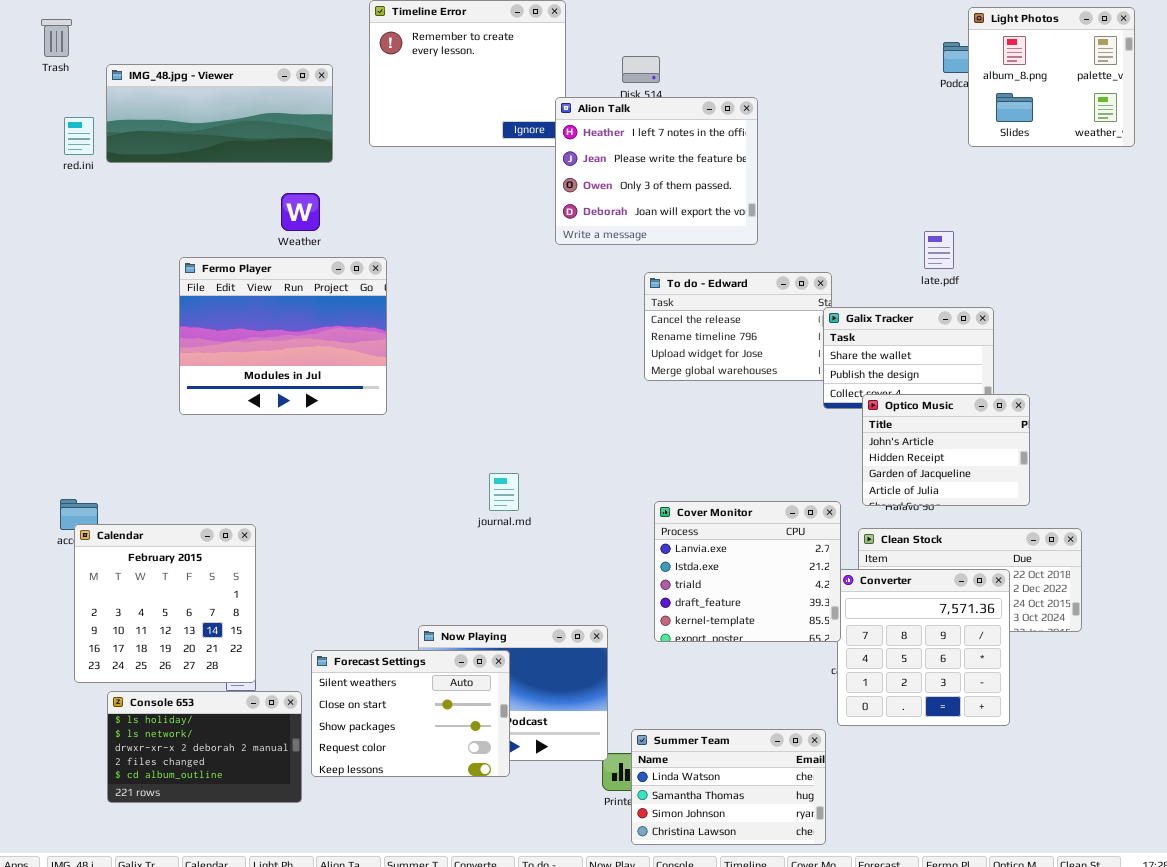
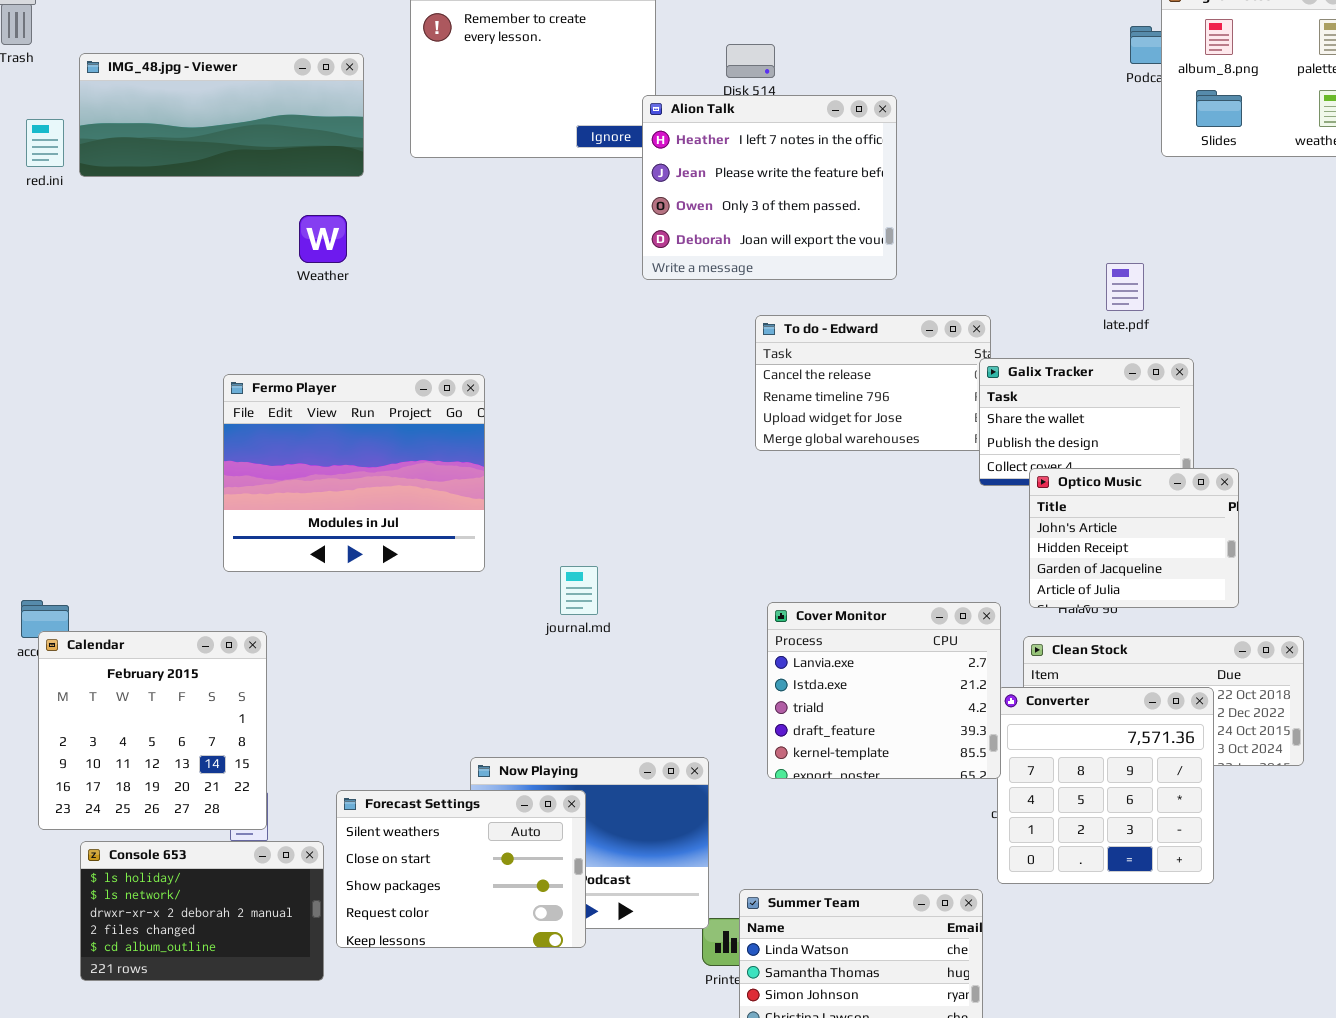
Fermo Player: [179,257,387,415] -> [223,374,485,572], moved

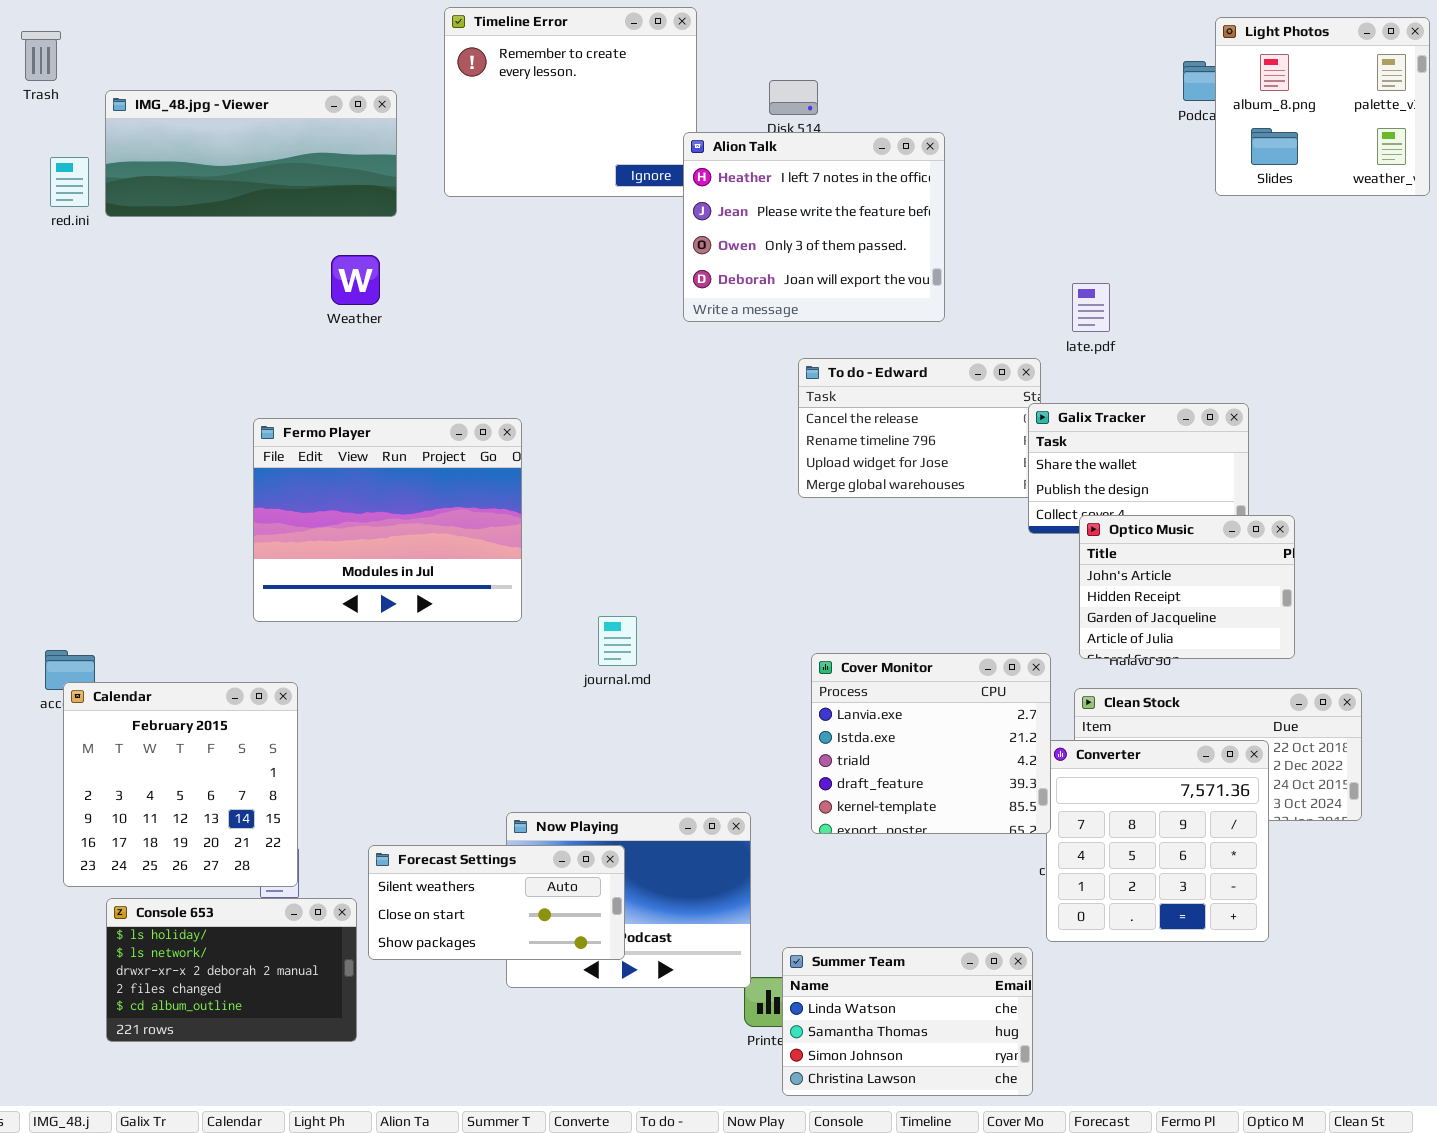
late.pdf: [1106,263,1144,311] -> [1072,283,1110,332], moved
Forecast Settings: [336,790,586,948] -> [368,845,625,960], resized

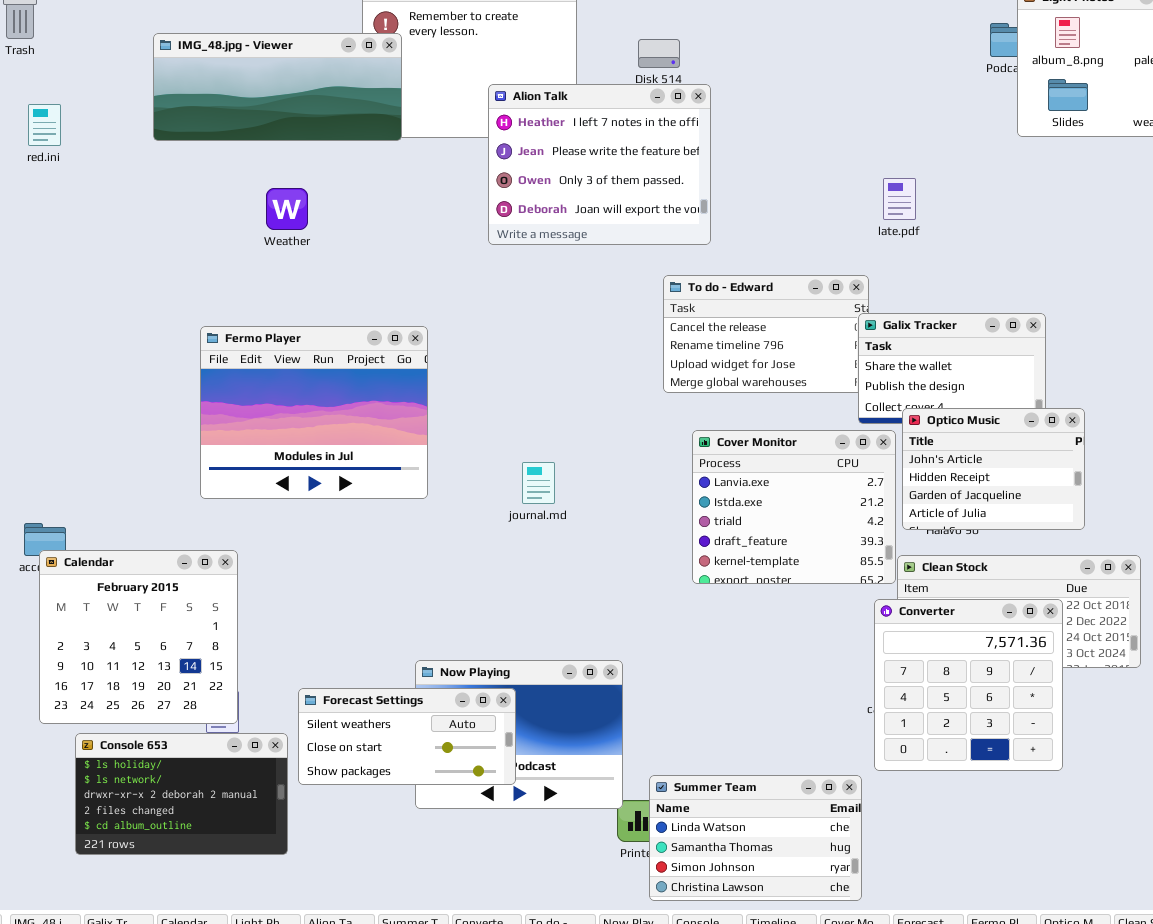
IMG_48.jpg - Viewer: [105,90,397,217] -> [153,33,402,141], moved
Alion Talk: [683,132,945,322] -> [488,84,711,245], moved
late.pdf: [1072,283,1110,332] -> [883,178,916,220], moved
journal.md: [598,616,637,666] -> [522,462,555,504], moved
Cover Monitor: [811,653,1051,834] -> [692,430,896,584], moved

